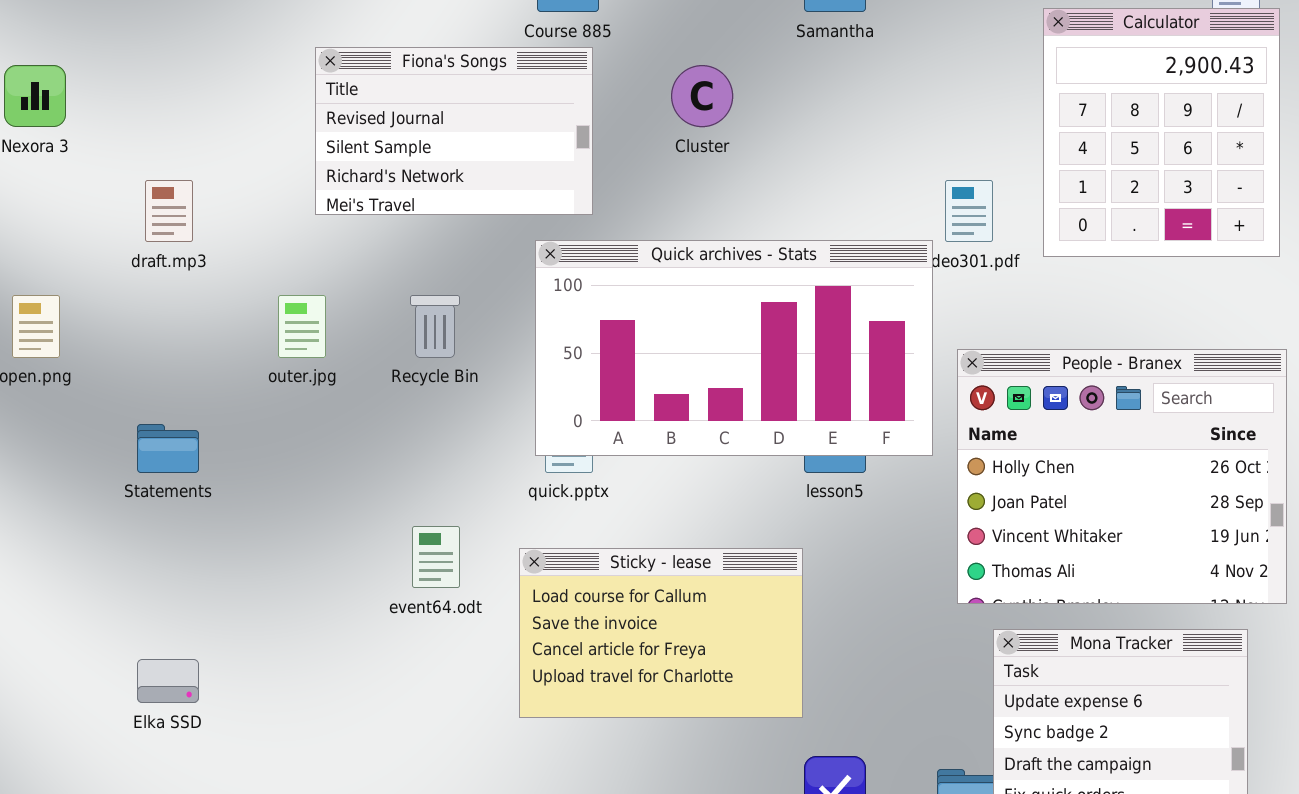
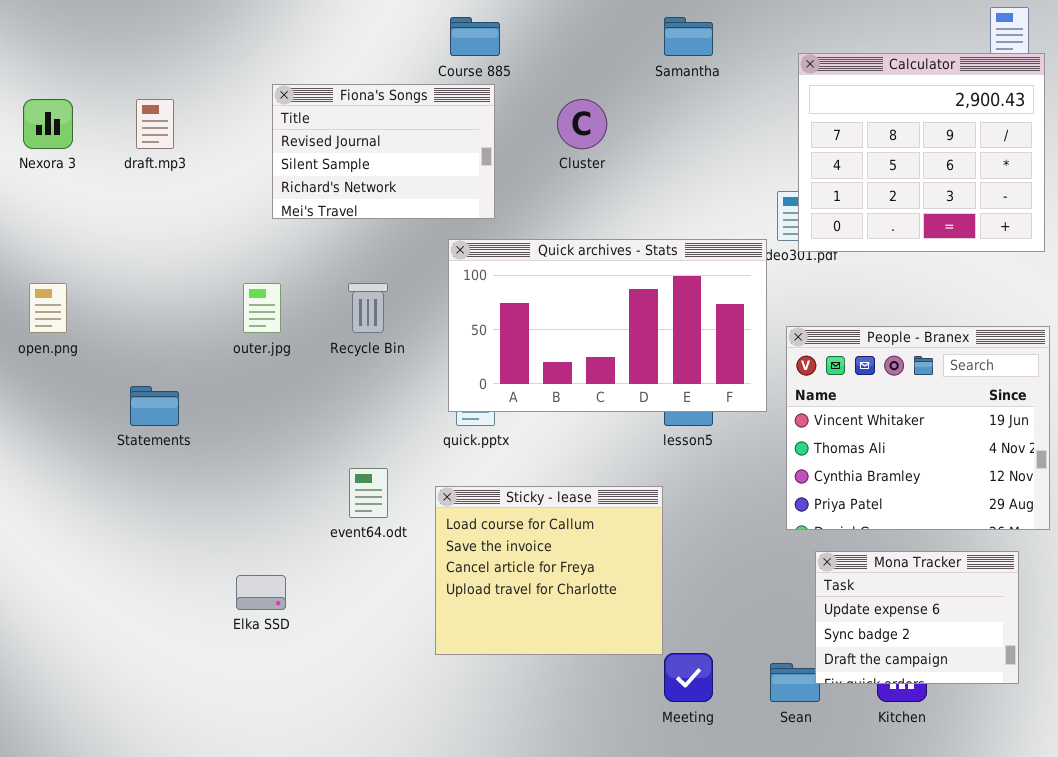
Calculator: [1043,8,1280,257] -> [798,53,1045,252], resized
draft.mp3: [145,180,193,242] -> [136,99,174,149], moved
People - Branex: [957,349,1287,604] -> [786,326,1050,530], scrolled down 2 rows
Sticky - lease: [519,548,803,718] -> [435,486,663,655], resized
Elka SSD: [137,659,199,703] -> [236,575,286,610], moved

